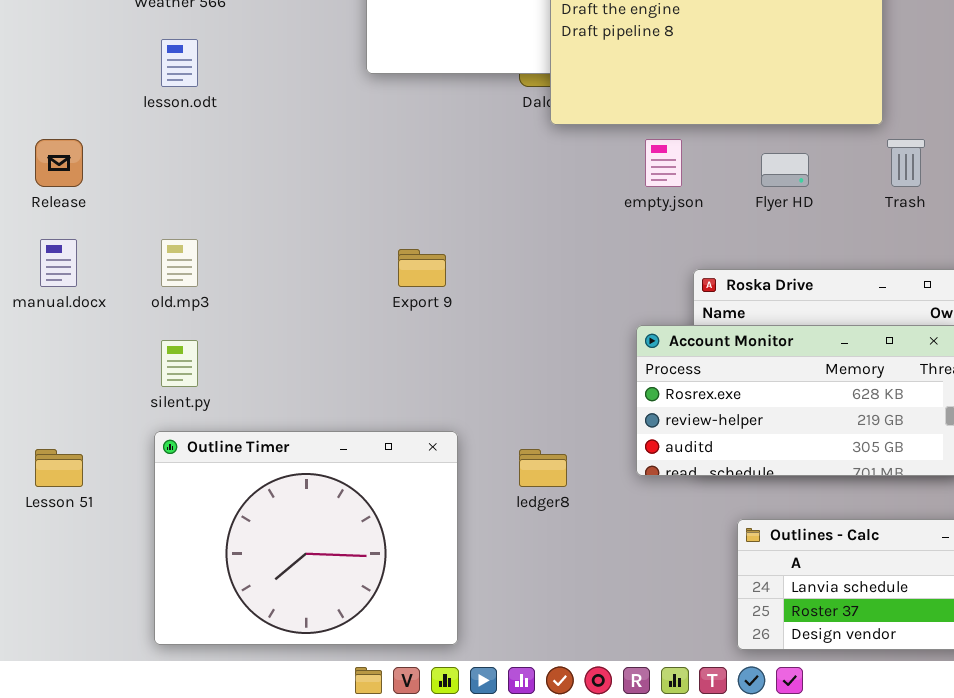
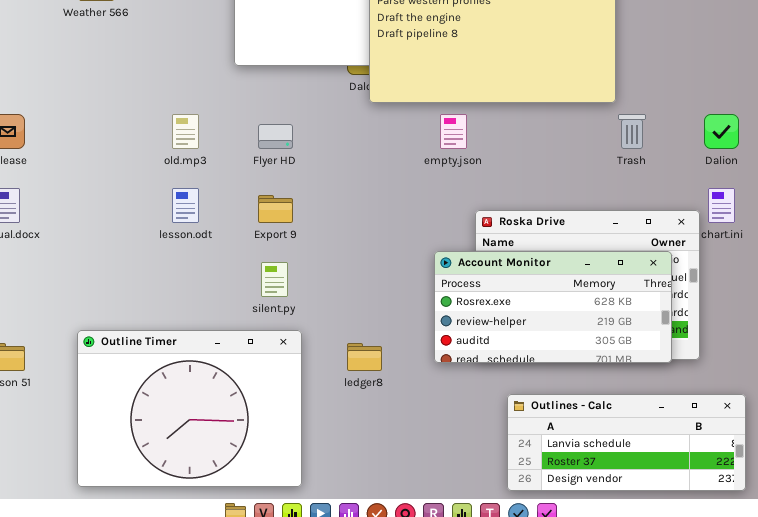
lesson.odt: [161,39,198,87] -> [172,188,199,223], moved
Flyer HD: [761,153,809,187] -> [258,124,293,149], moved
old.mp3: [161,239,198,287] -> [172,114,199,149], moved
silent.py: [161,340,198,387] -> [261,262,288,297], moved

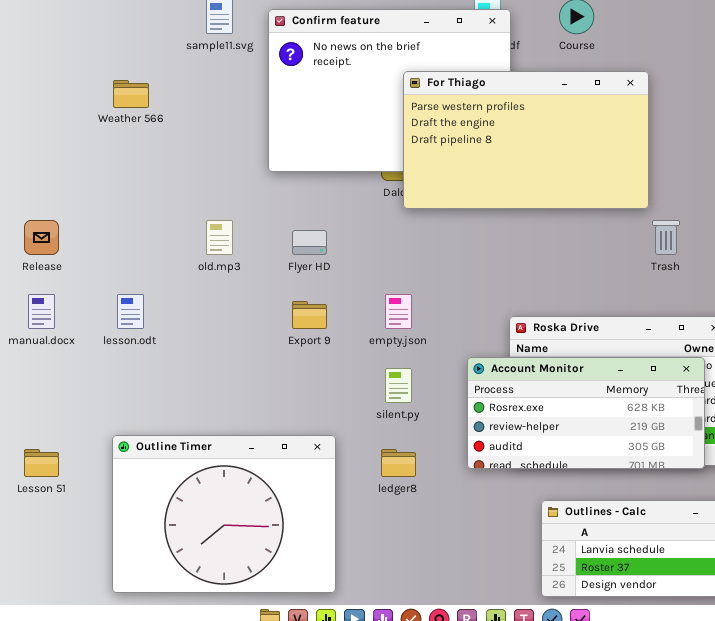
empty.json: [440,114,467,149] -> [385,294,412,329], moved
lesson.odt: [172,188,199,223] -> [117,294,144,329], moved
silent.py: [261,262,288,297] -> [385,368,412,403], moved

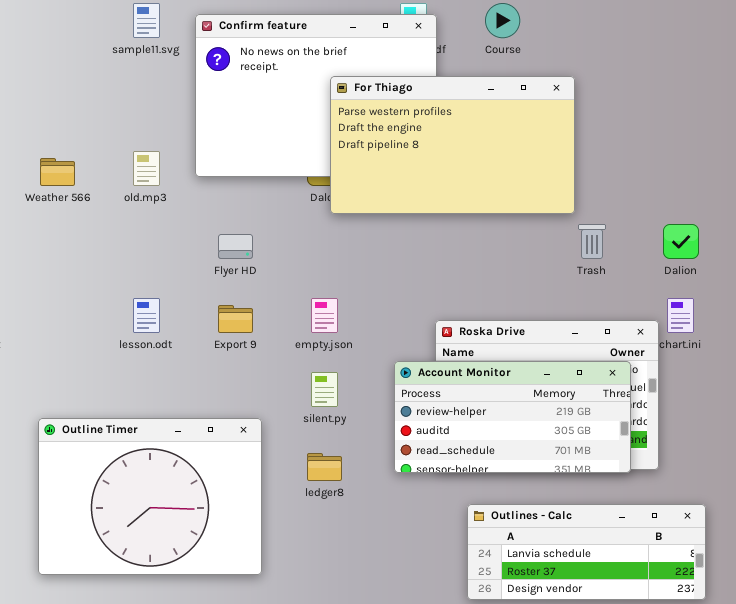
Weather 566: [113,80,149,108] -> [40,158,75,186], moved
old.mp3: [206,220,233,255] -> [133,151,160,186], moved
lesson.odt: [117,294,144,329] -> [133,298,160,333], moved
Account Monitor: [467,357,705,469] -> [394,361,631,473], scrolled down 1 row
Outline Timer: [112,435,336,593] -> [38,418,262,575], moved

